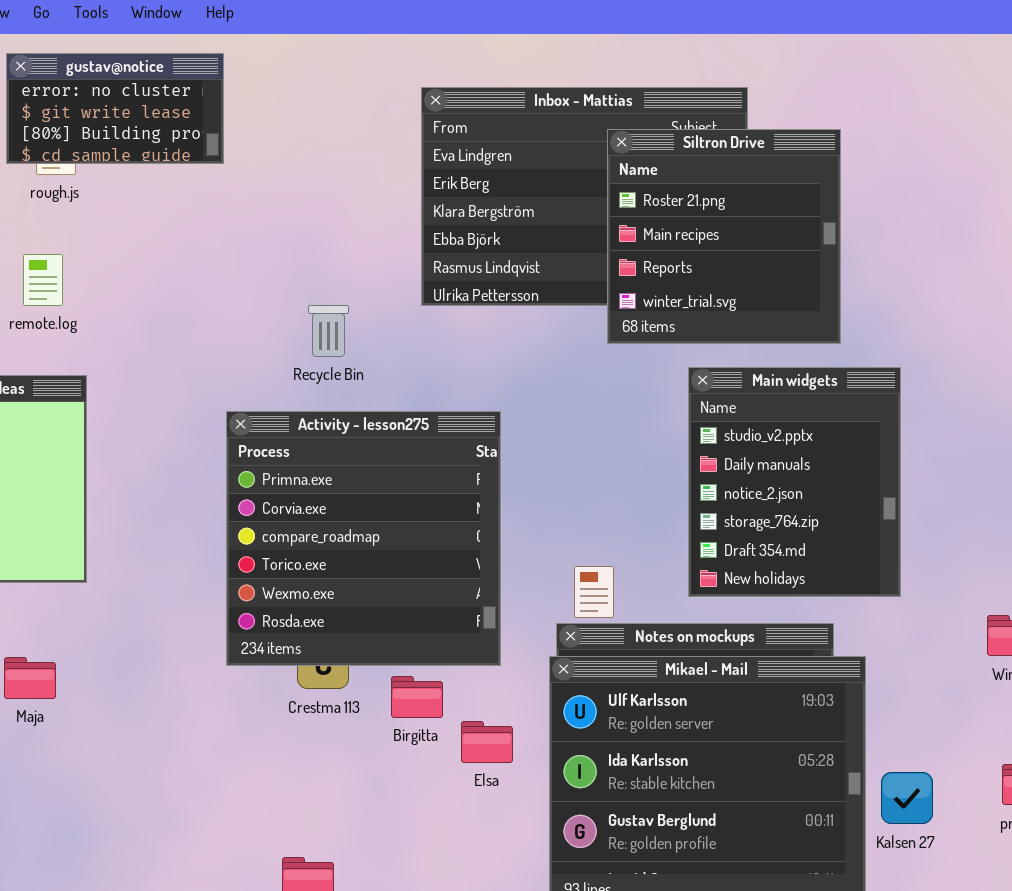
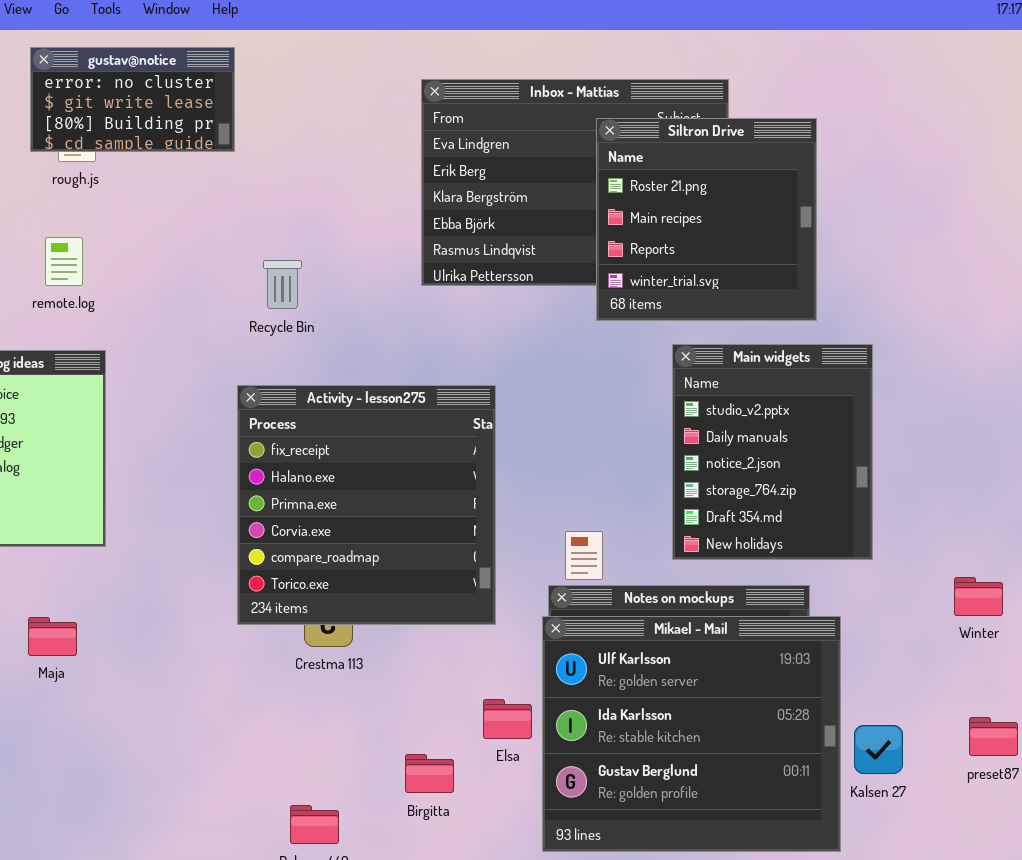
Recycle Bin: [308,305,349,357] -> [263,260,302,309], moved
Activity - lesson275: [226,411,501,666] -> [237,385,496,625], scrolled up 2 rows
Birgitta: [391,676,443,718] -> [405,754,454,793], moved
Elsa: [461,721,513,763] -> [483,699,532,739], moved

